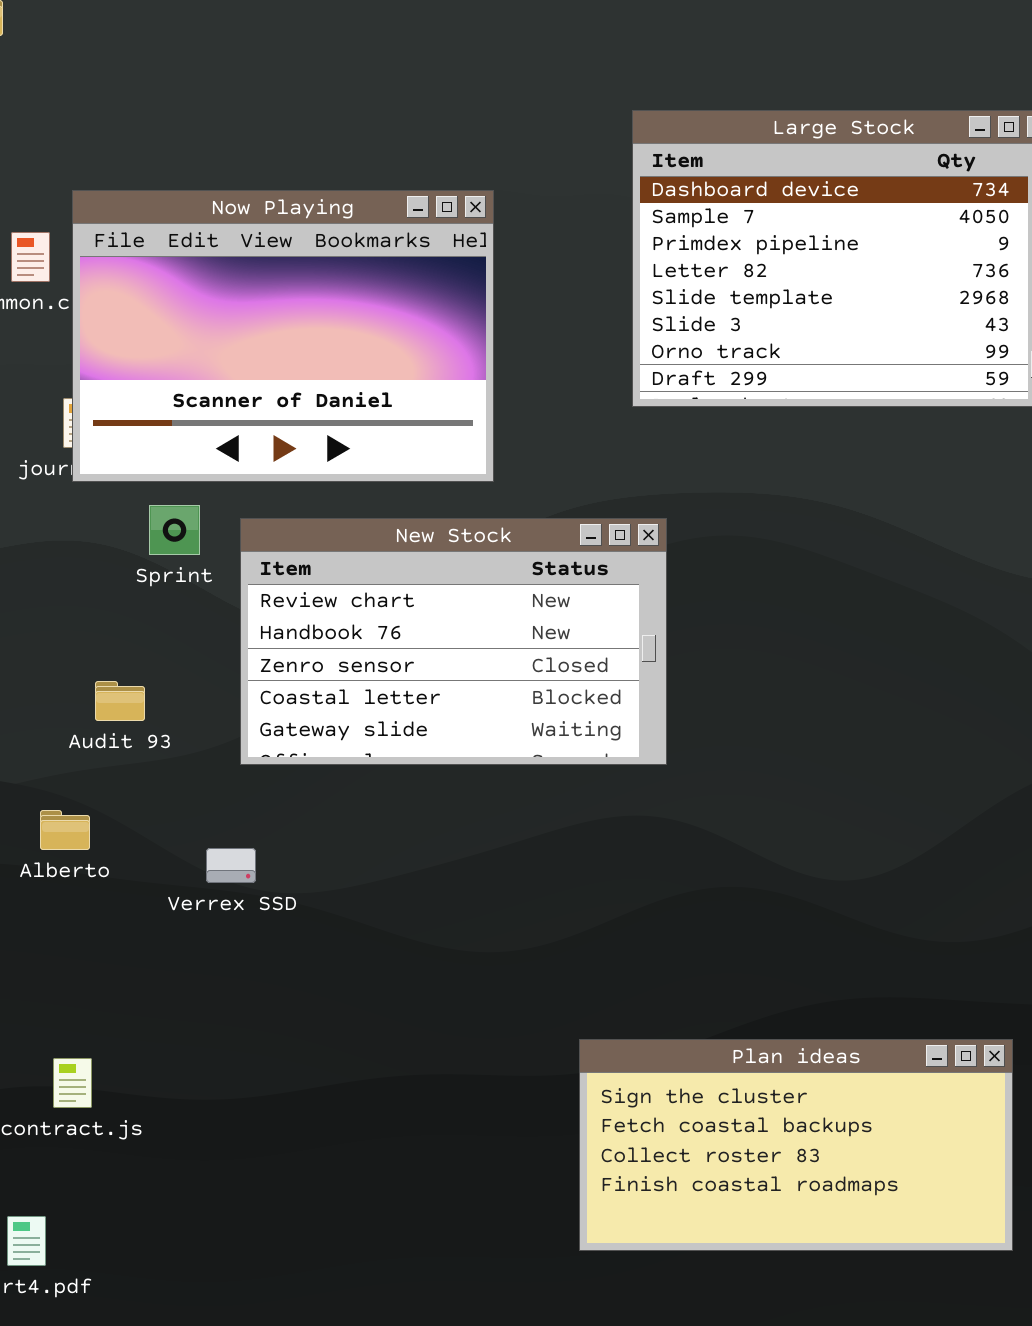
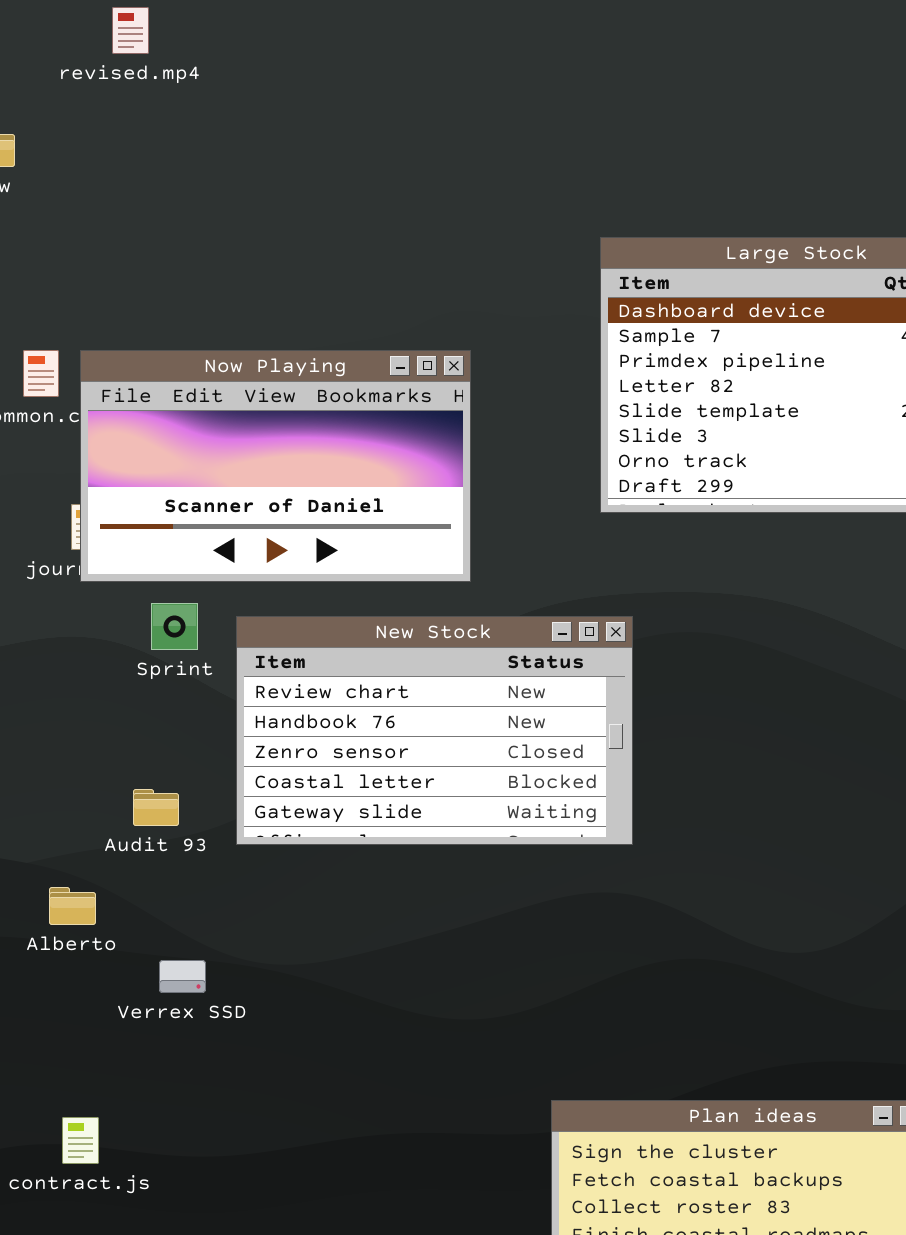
Now Playing: [72,190,494,482] -> [80,350,471,582], resized
Audit 93: [95,681,145,721] -> [133,789,179,826], moved
Verrex SSD: [206,848,256,883] -> [159,960,206,993], moved

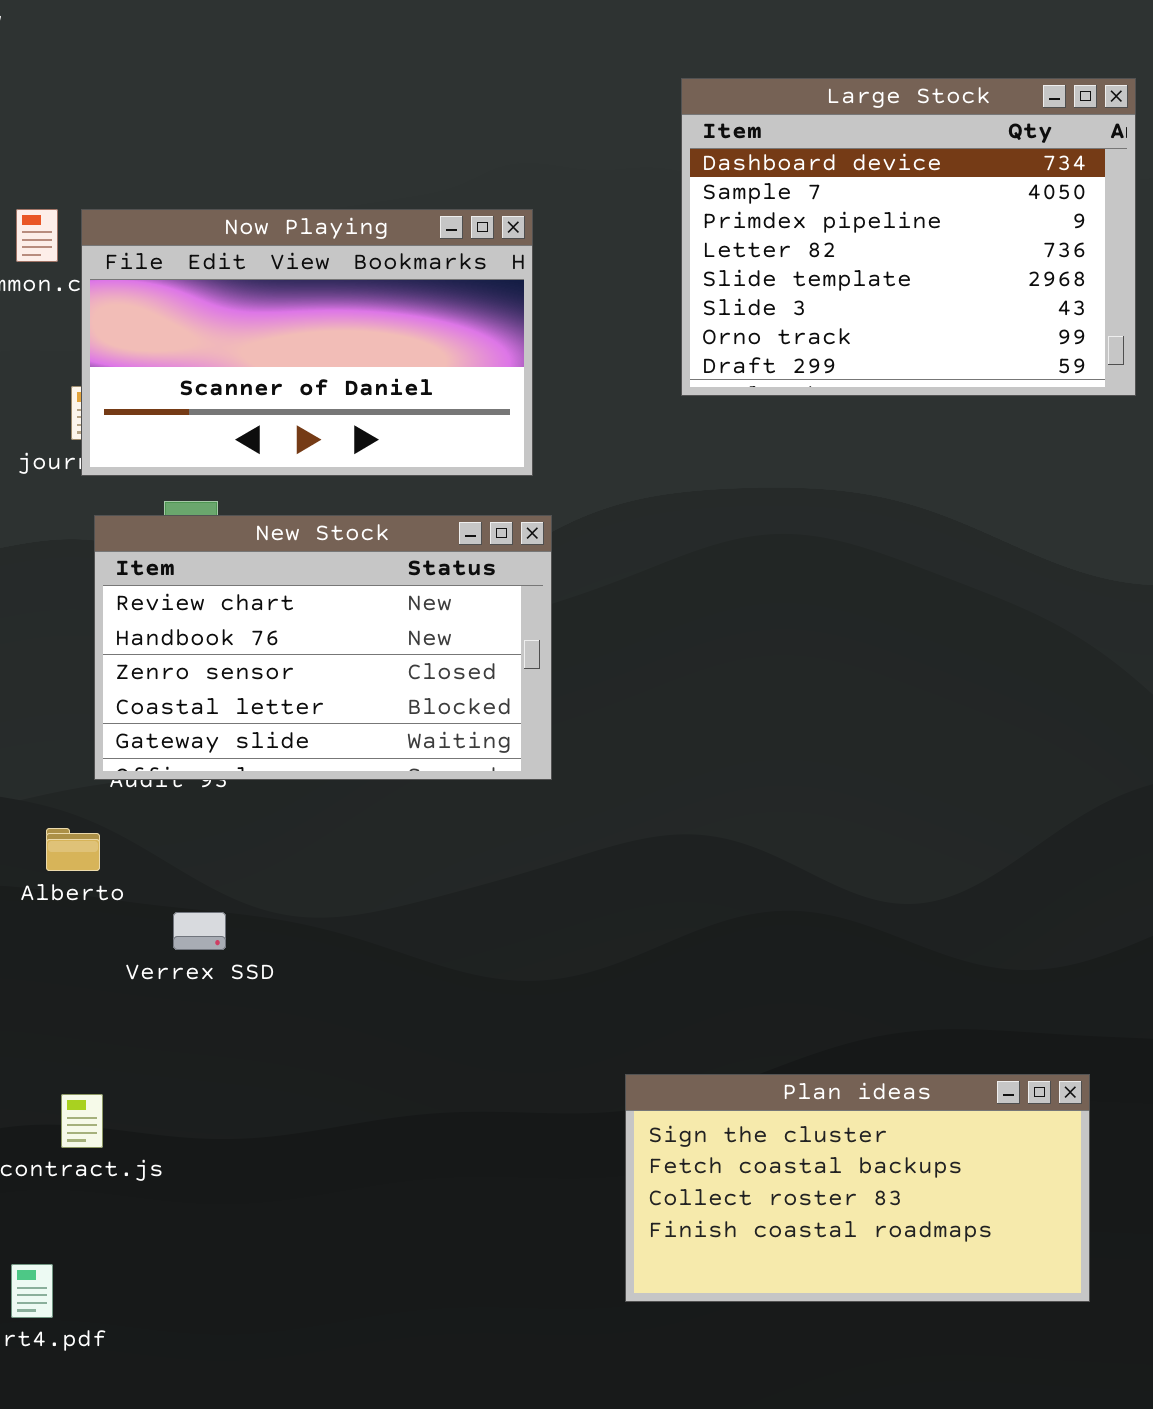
New Stock: [236,616,633,845] -> [94,515,552,780], moved

